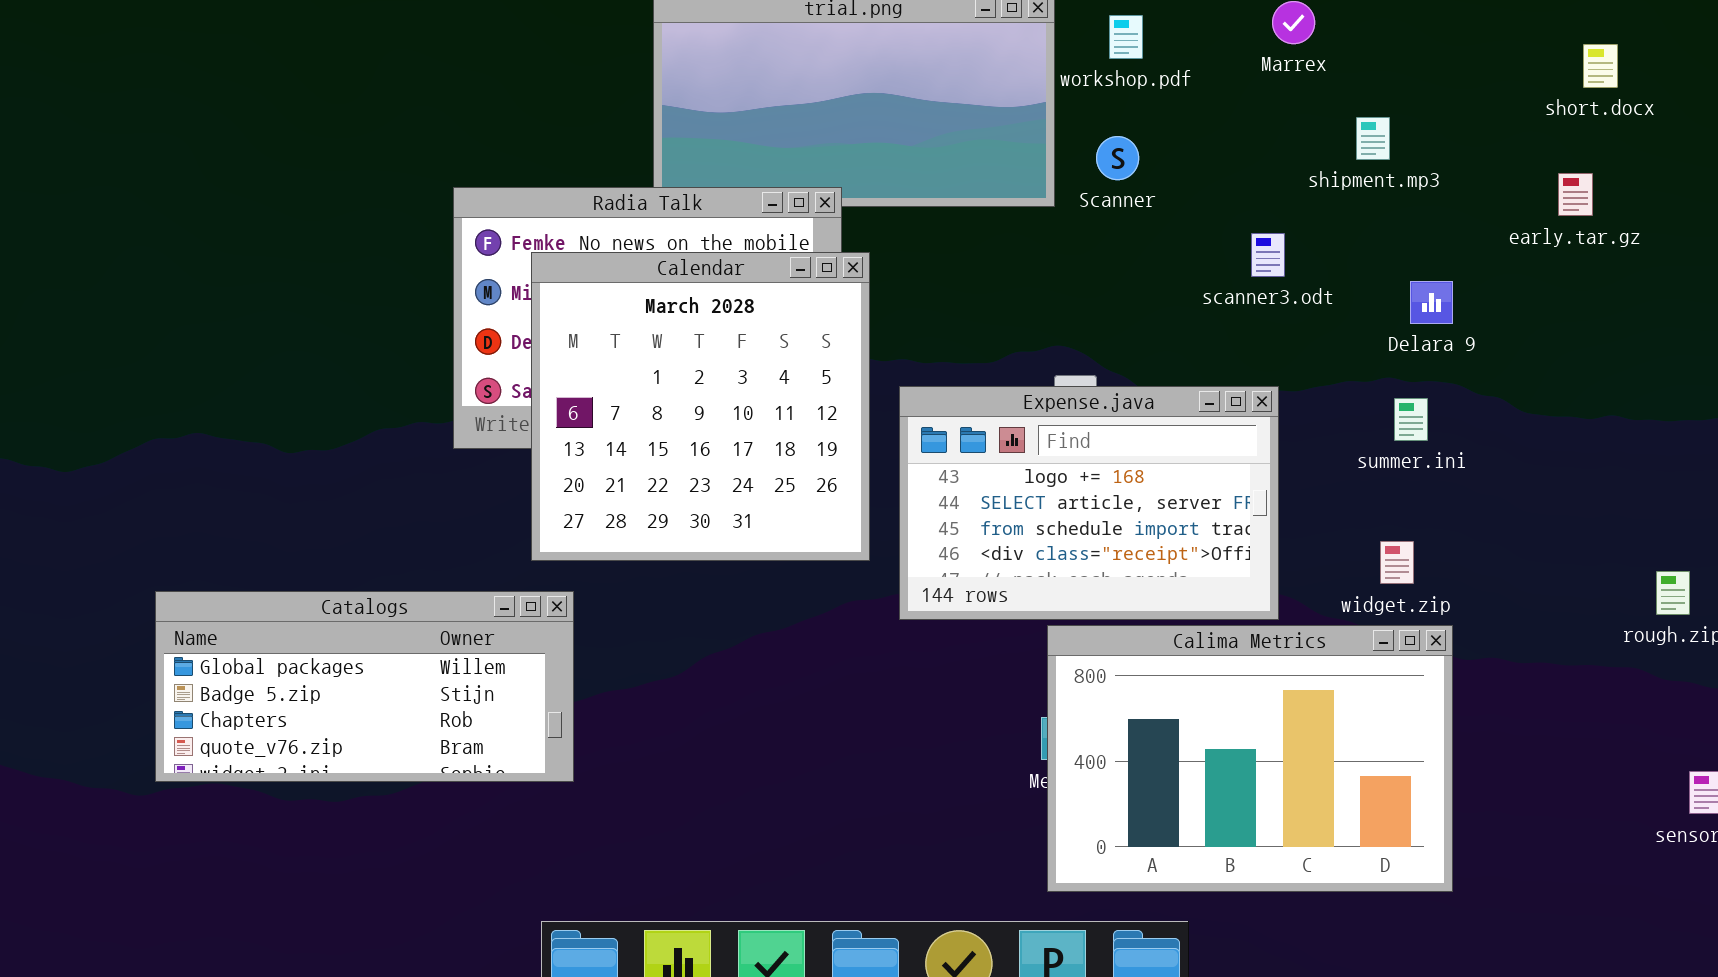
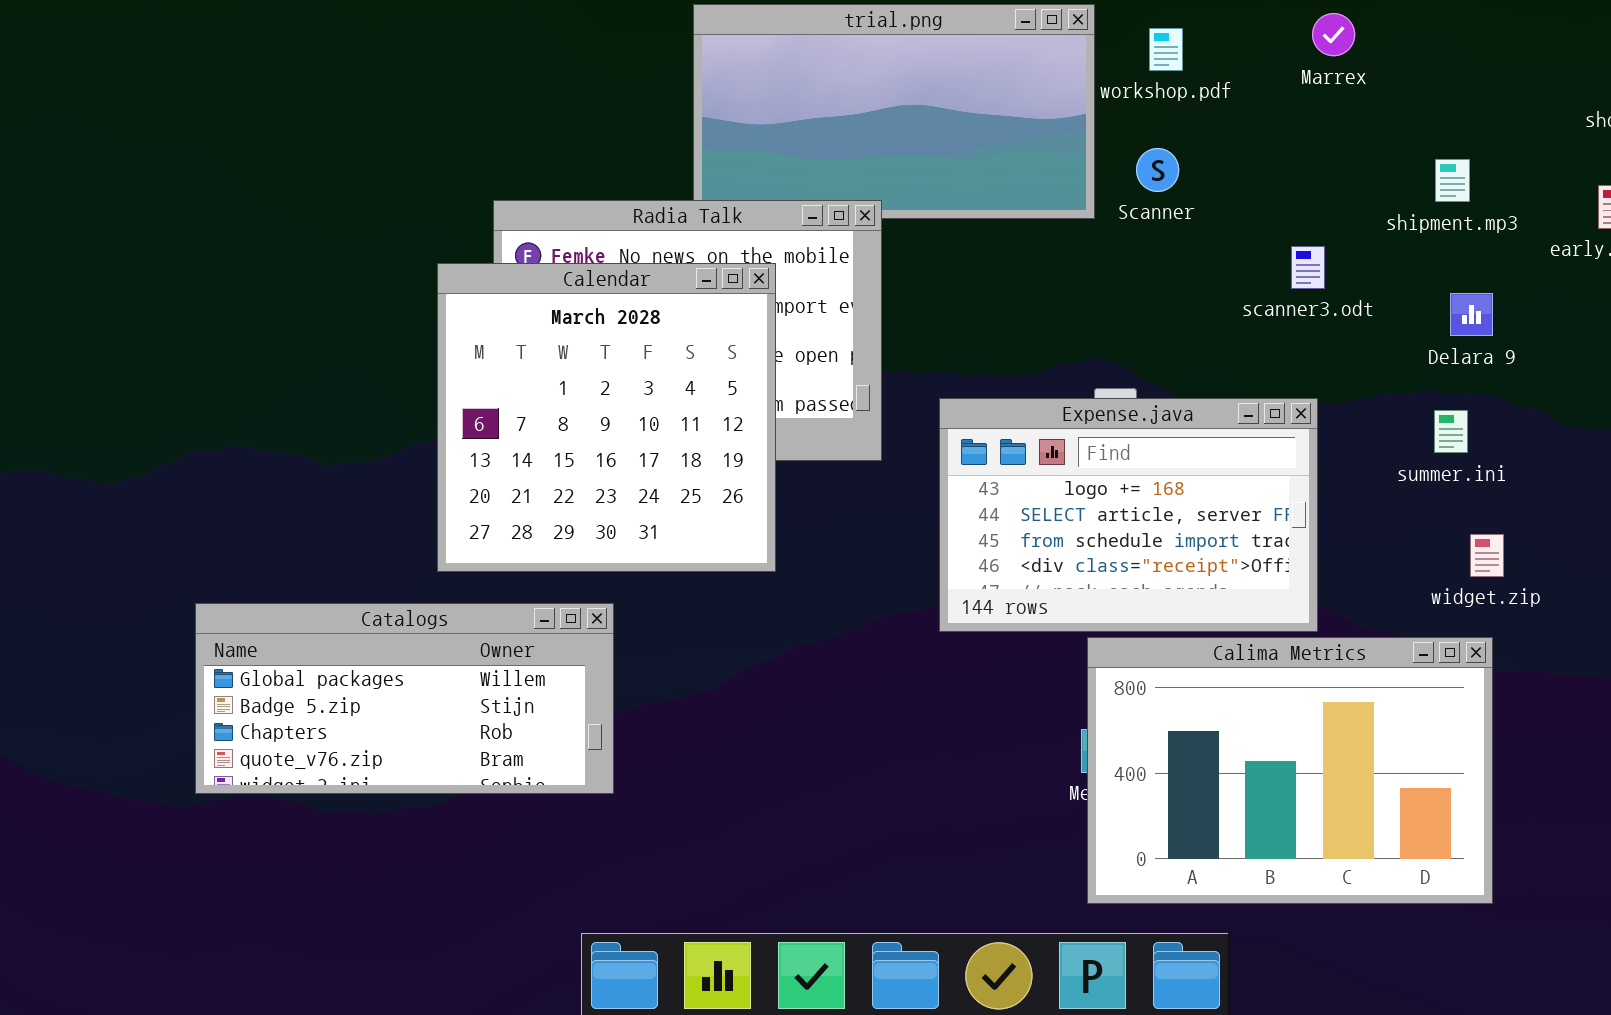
shipment.mp3: [1356,117,1390,160] -> [1435,159,1470,202], moved
Calendar: [531,252,870,561] -> [437,263,776,572], moved
widget.zip: [1380,541,1414,584] -> [1470,534,1504,577], moved

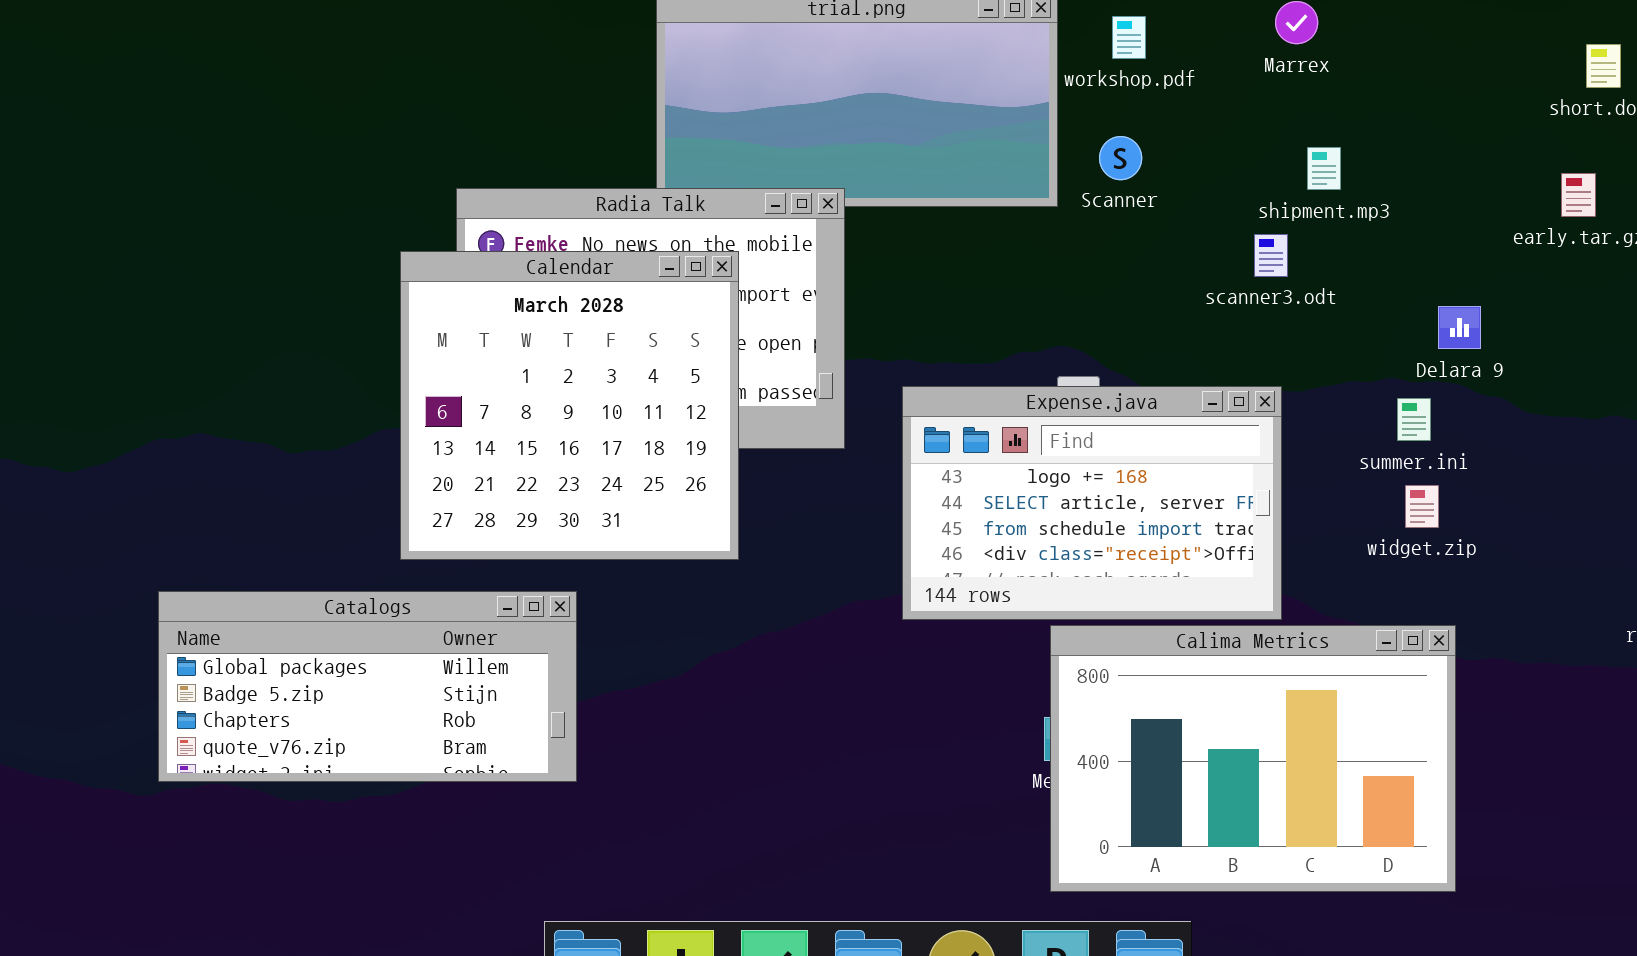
shipment.mp3: [1435,159,1470,202] -> [1307,147,1341,190], moved
Delara 9: [1450,293,1493,336] -> [1438,306,1481,349], moved
widget.zip: [1470,534,1504,577] -> [1405,485,1439,528], moved

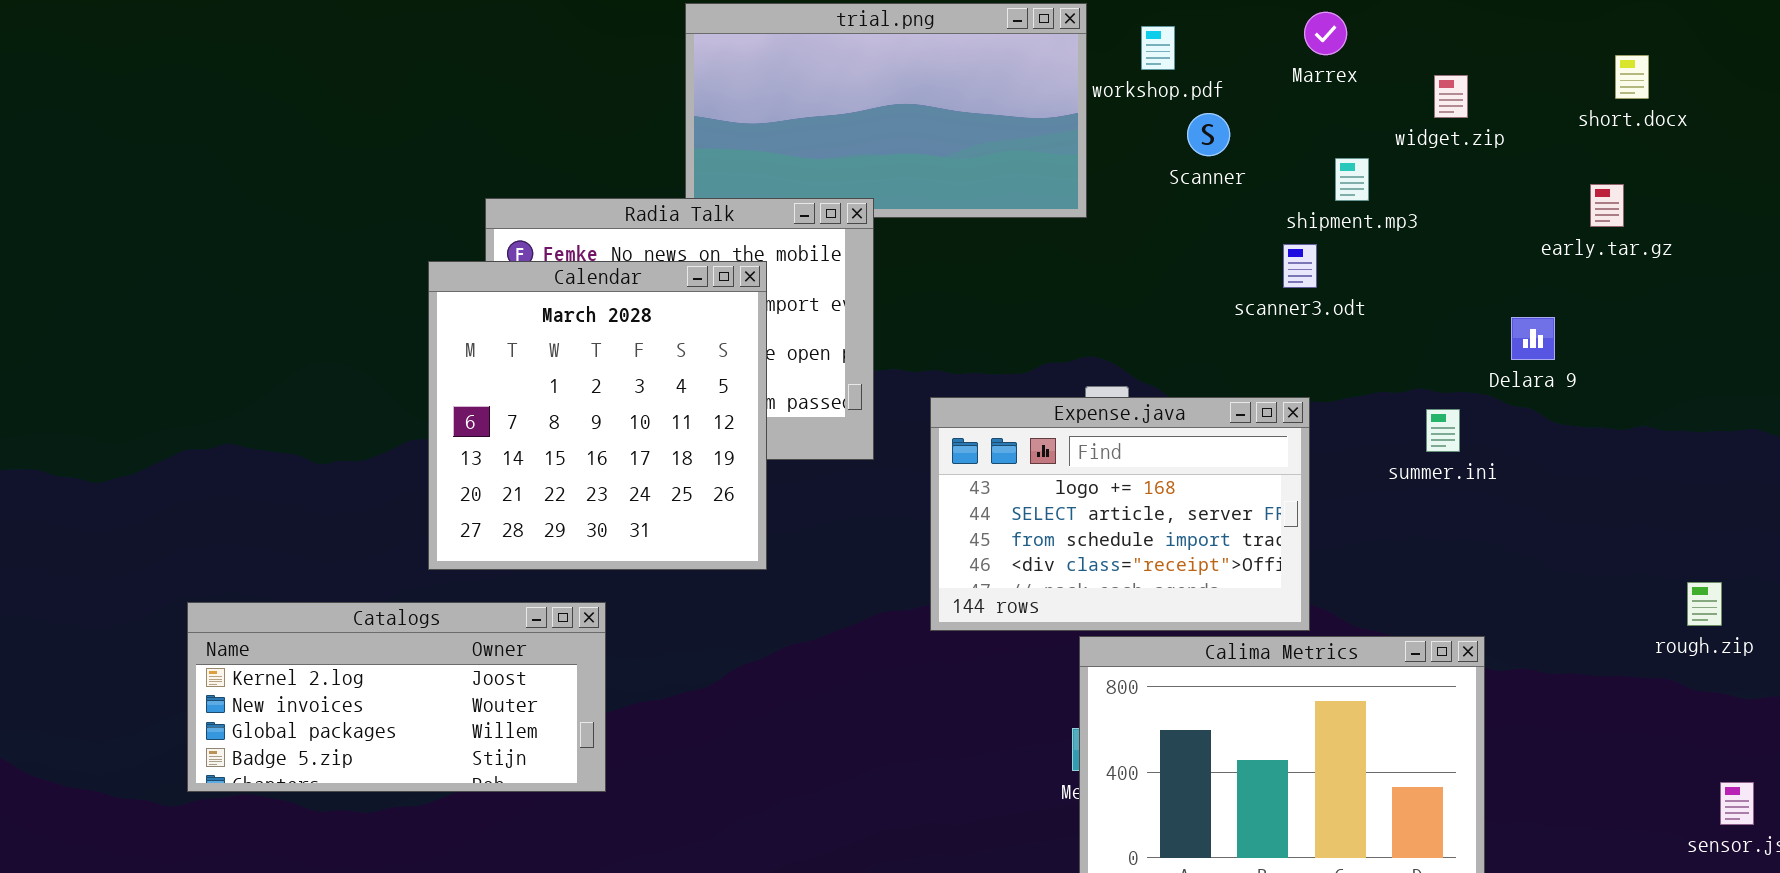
Scanner: [1099,136,1142,180] -> [1187,113,1230,156], moved
Delara 9: [1438,306,1481,349] -> [1511,317,1555,360], moved
widget.zip: [1405,485,1439,528] -> [1434,75,1468,118], moved
Catalogs: [158,591,577,782] -> [187,602,606,792], scrolled up 2 rows

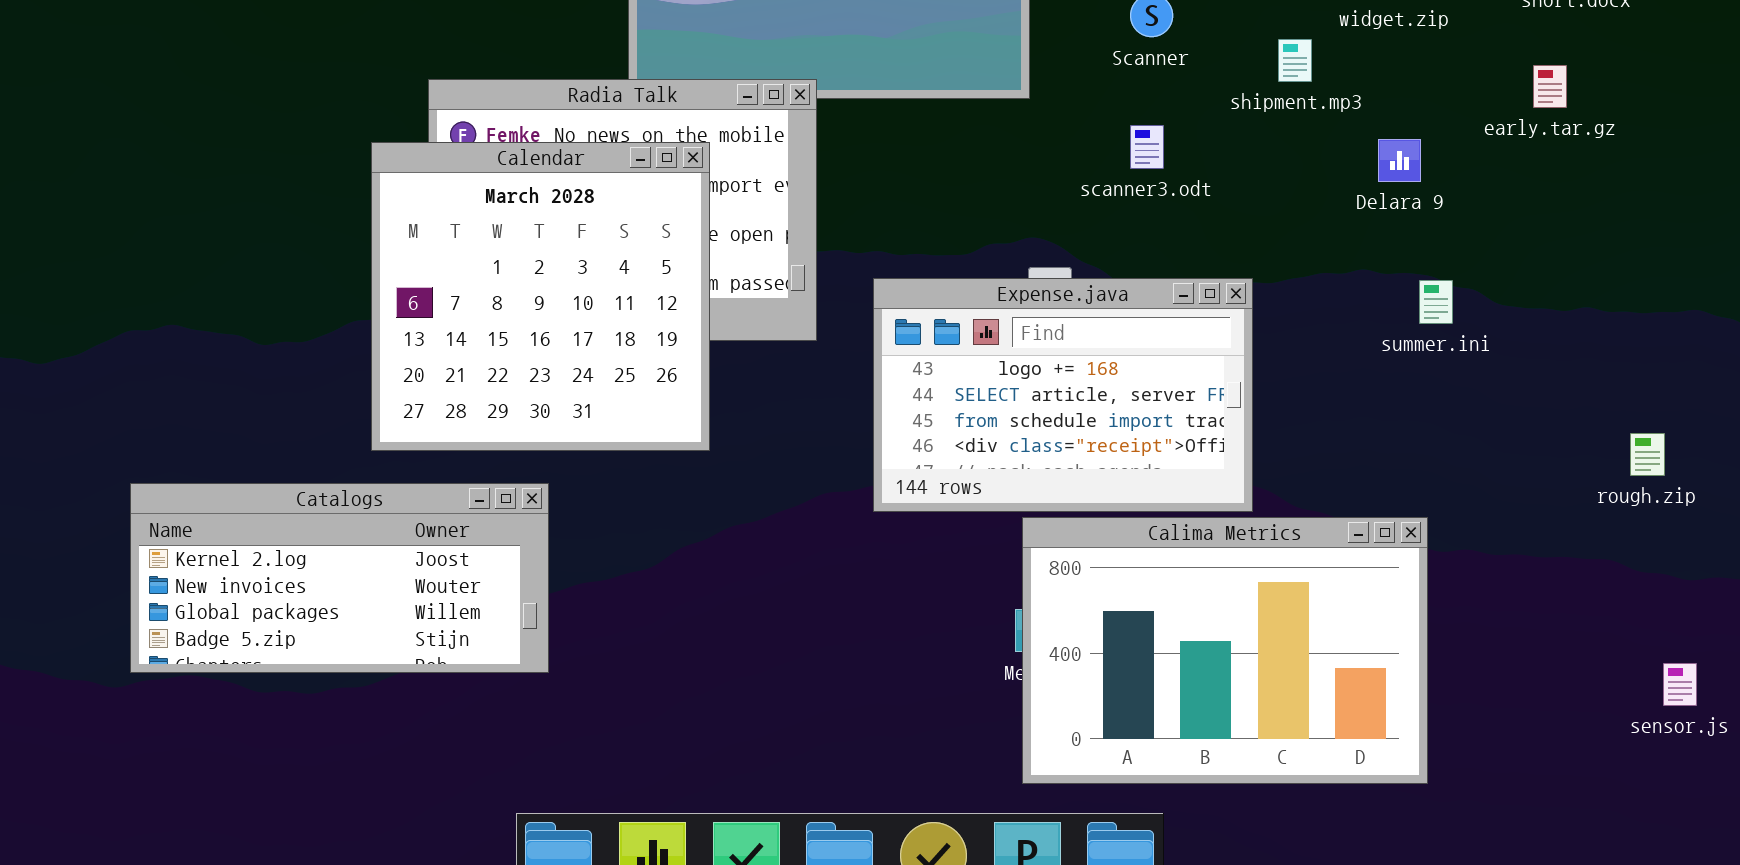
scanner3.odt: [1283,244,1317,288] -> [1130,125,1164,169], moved
Delara 9: [1511,317,1555,360] -> [1378,139,1421,182], moved
summer.ini: [1426,409,1460,452] -> [1419,280,1453,324], moved
rough.zip: [1687,582,1722,626] -> [1630,433,1665,476], moved

